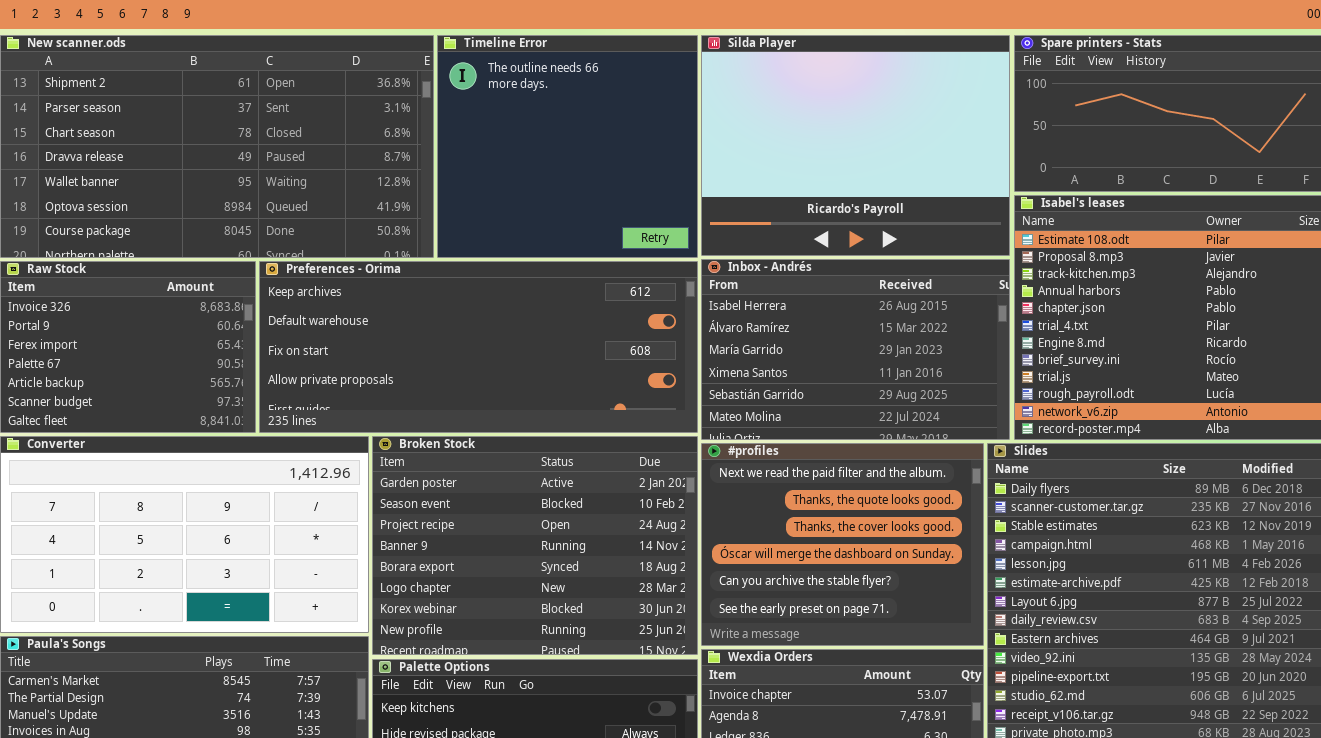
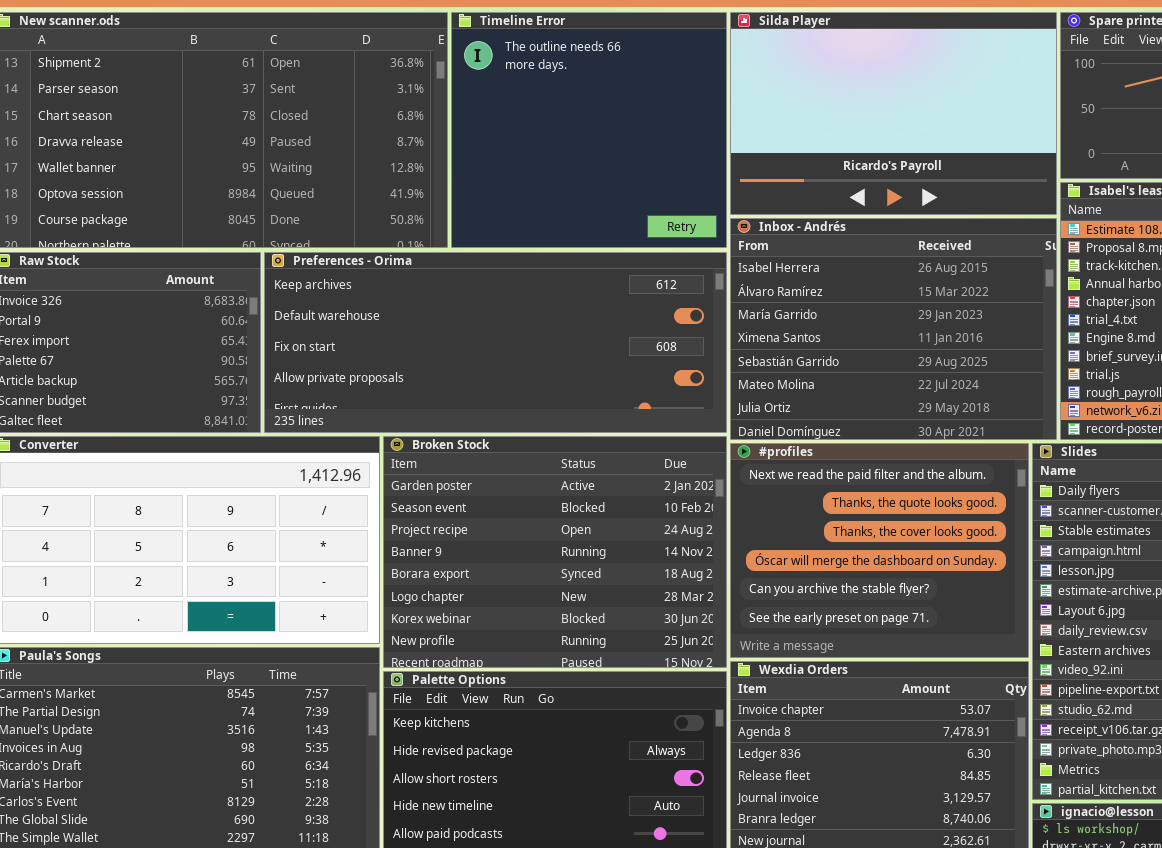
Silda Player: [701,35,1010,256] -> [730,12,1057,215], resized
Inbox - Andrés: [701,259,1010,440] -> [730,218,1057,440], resized

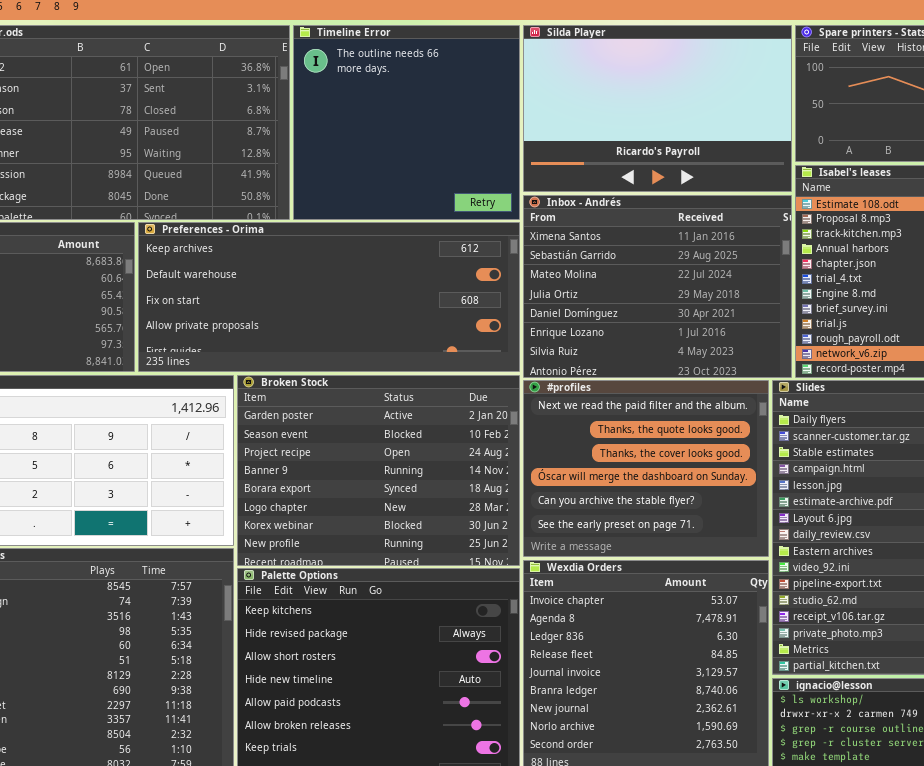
Inbox - Andrés: [730,218,1057,440] -> [523,195,792,378], scrolled down 3 rows

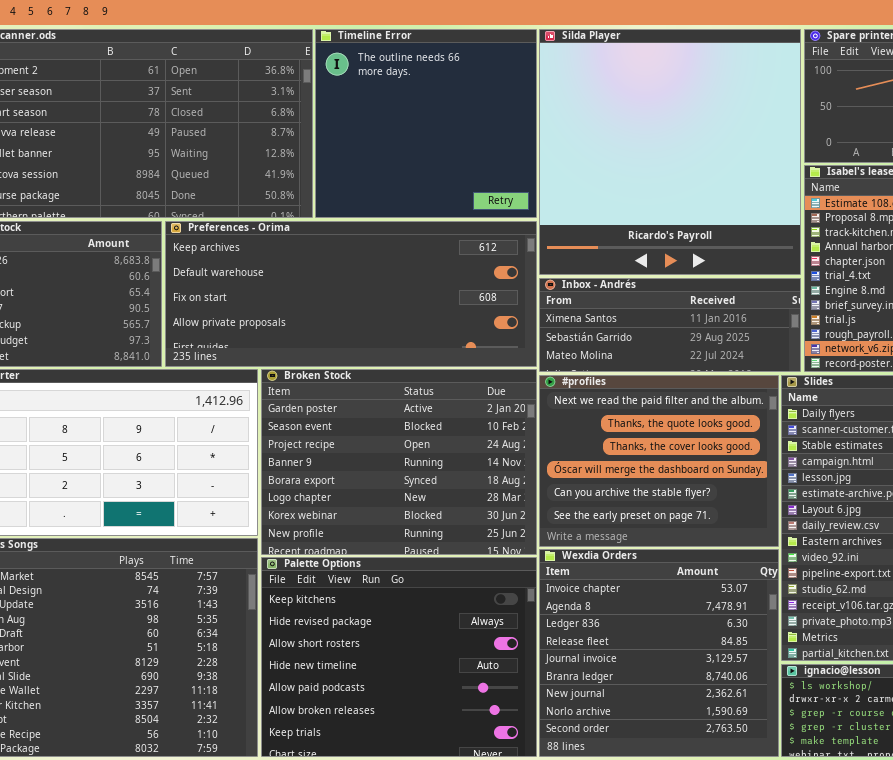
Silda Player: [523,25,792,192] -> [539,29,801,275], resized
Inbox - Andrés: [523,195,792,378] -> [539,278,801,372], resized

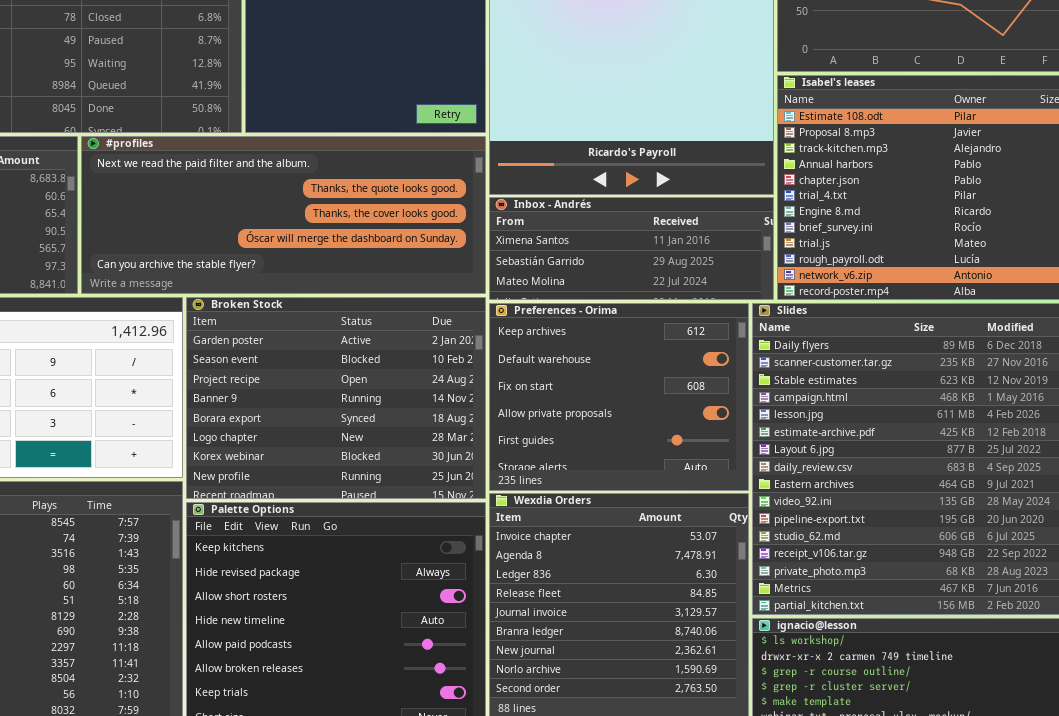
Preferences - Orima: [165,221,537,367] -> [489,303,749,491], moved, resized
#profiles: [539,375,779,547] -> [81,136,486,294], moved, resized

